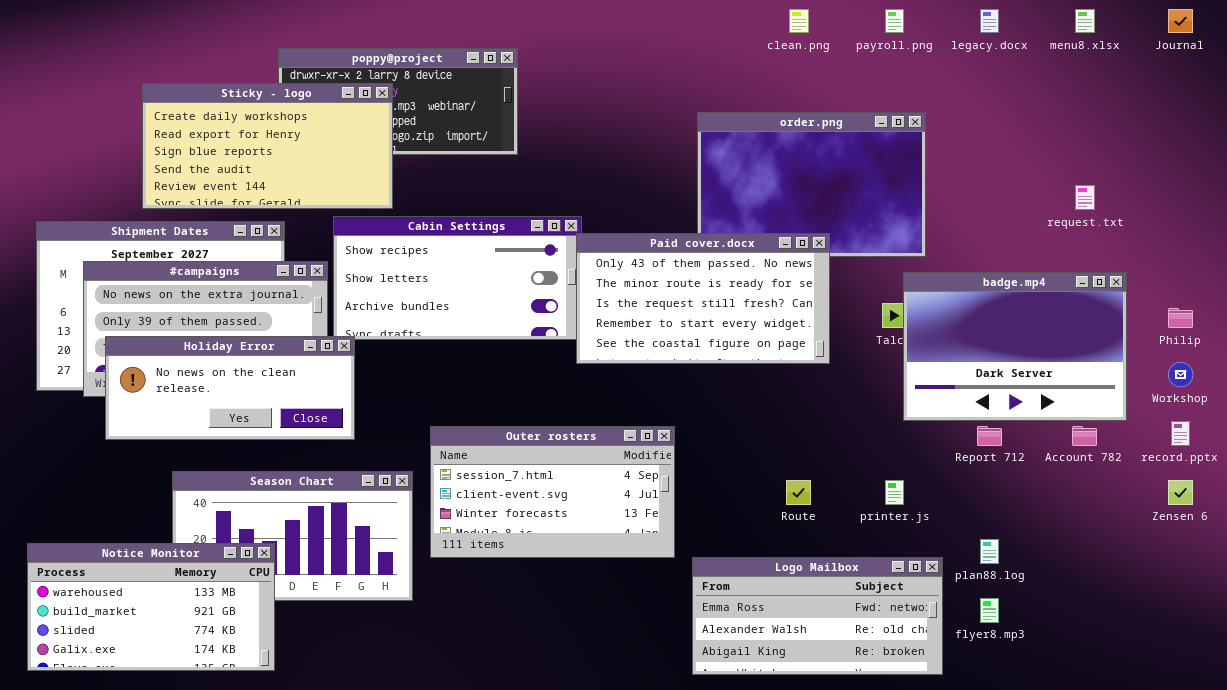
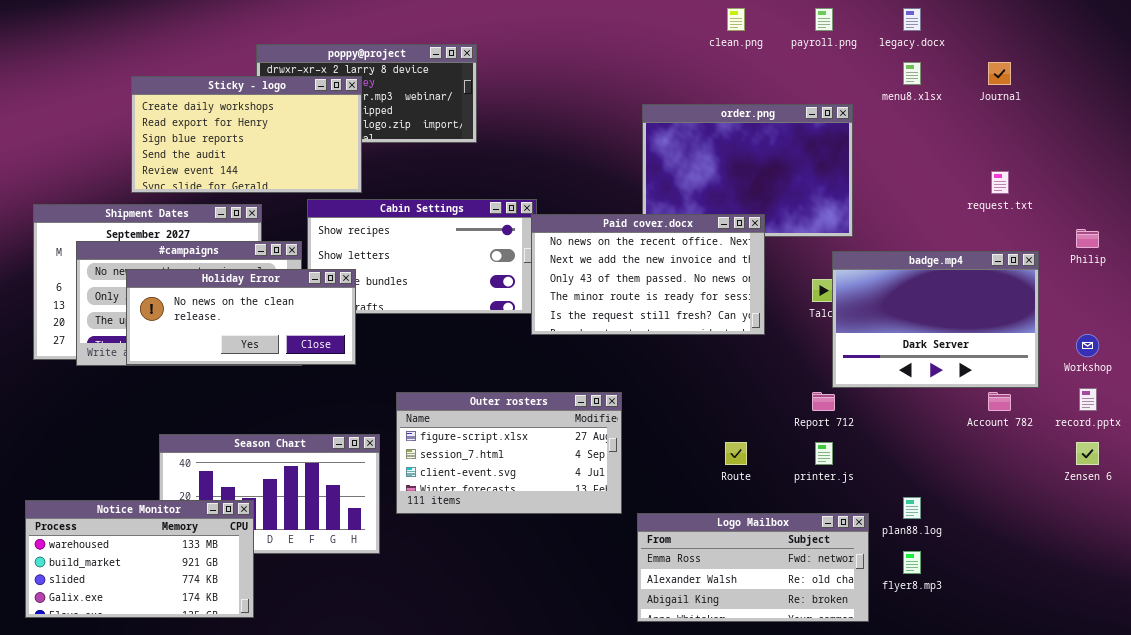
menu8.xlsx: [1075,9,1095,33] -> [903,62,921,85], moved
Journal: [1168,9,1193,33] -> [988,62,1011,85], moved
Paid cover.docx: [576,233,830,364] -> [531,214,765,335], scrolled up 2 rows
Philip: [1168,308,1193,328] -> [1076,229,1099,248], moved
Holiday Error: [105,336,355,440] -> [126,269,356,365], moved
Outer rosters: [430,426,675,558] -> [396,392,622,514], scrolled up 1 row
Report 712: [977,426,1002,446] -> [812,392,835,411], moved

